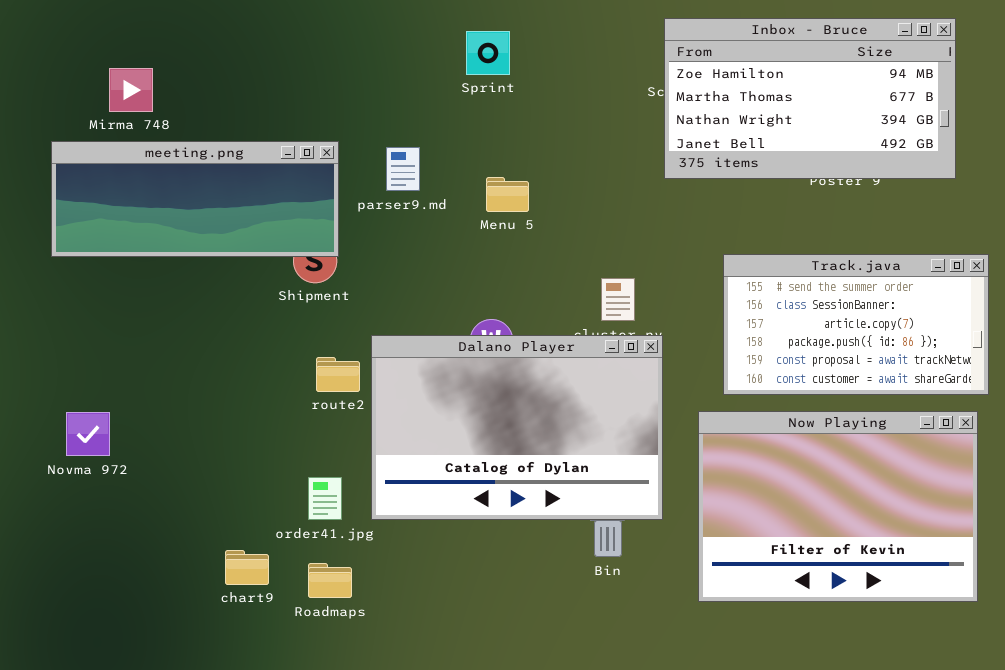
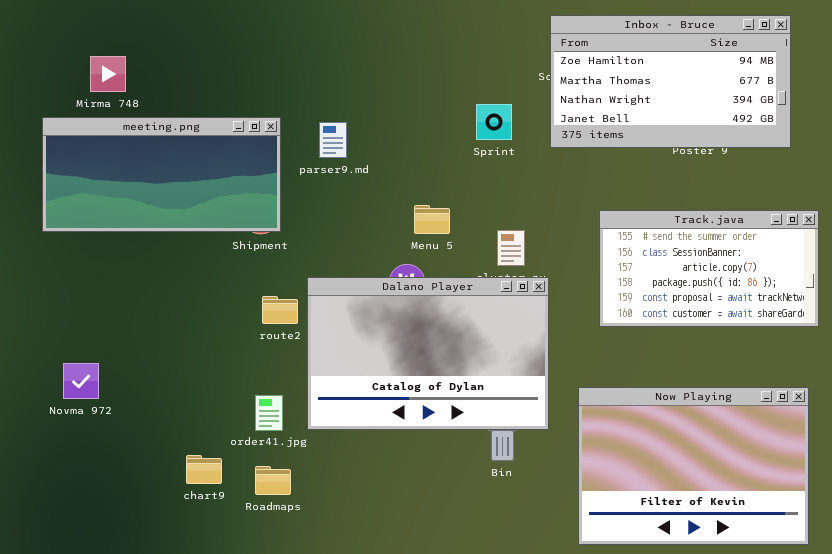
Sprint: [466,31,510,75] -> [476,104,512,140], moved
meeting.png: [51,141,339,257] -> [42,117,281,232], resized
Menu 5: [486,177,529,212] -> [414,205,450,234], moved
Now Playing: [698,411,978,602] -> [578,387,809,545], moved
Novma 972: [66,412,110,456] -> [63,363,99,399], moved

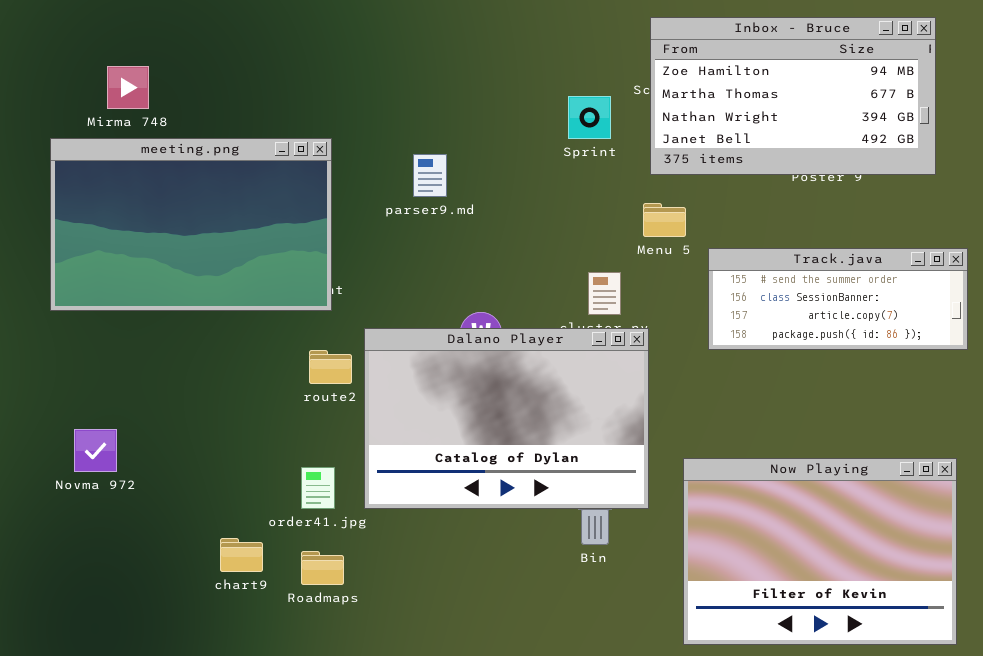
Sprint: [476,104,512,140] -> [568,96,611,139], moved
meeting.png: [42,117,281,232] -> [50,138,332,311], resized
parser9.md: [319,122,347,158] -> [413,154,447,197], moved
Menu 5: [414,205,450,234] -> [643,203,686,237], moved
Track.java: [599,210,819,327] -> [708,248,968,350], resized

